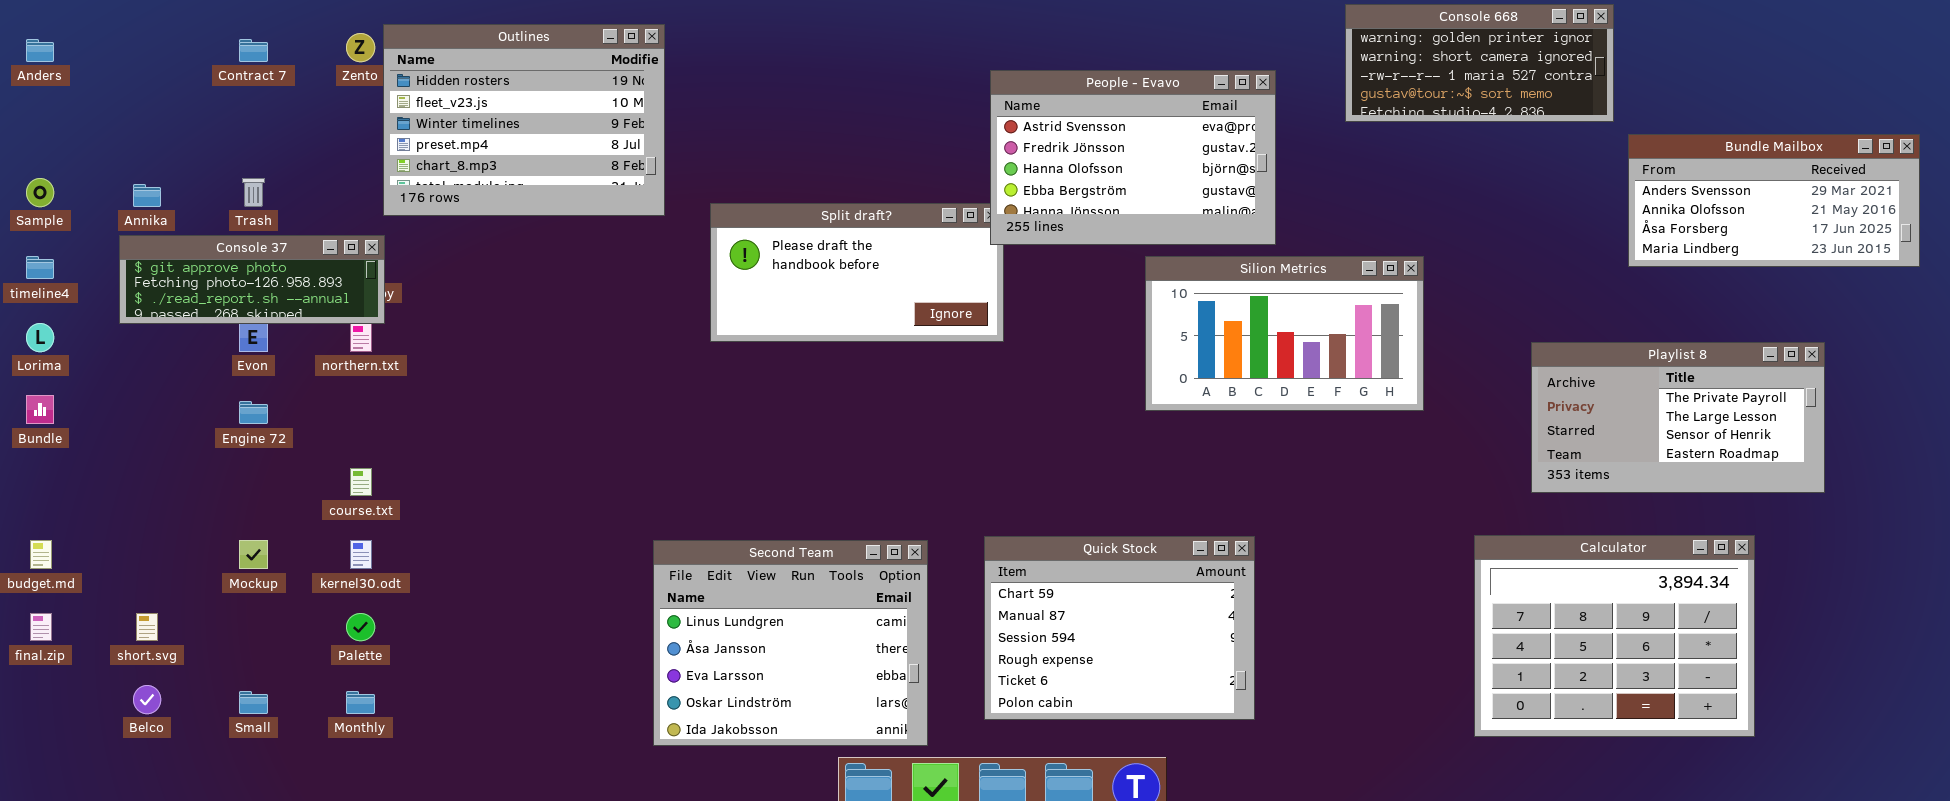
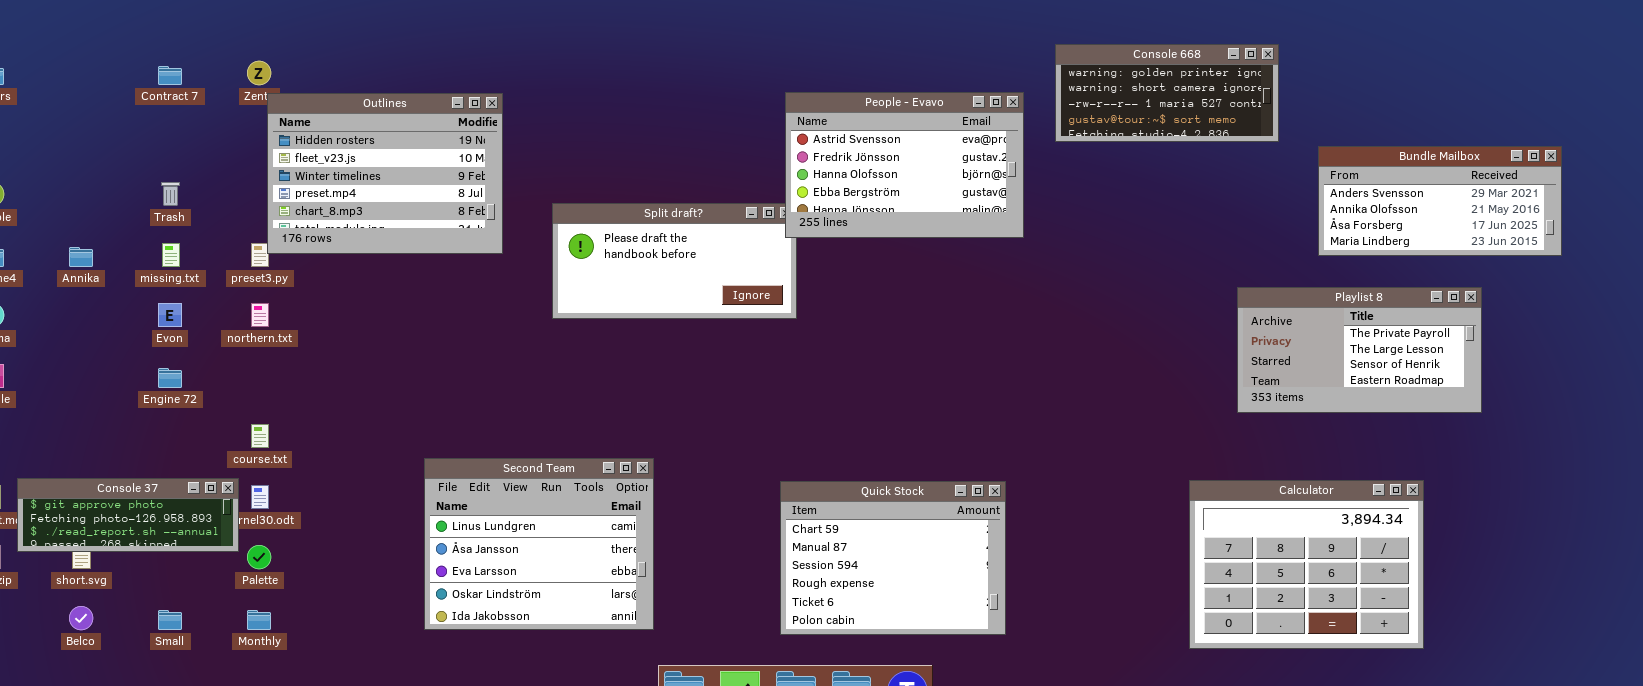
Console 668: [1345,4,1614,122] -> [1055,44,1279,142], moved
Outlines: [383,24,665,216] -> [267,93,503,254], moved
Annika: [133,184,161,207] -> [69,247,93,267], moved
Console 37: [119,235,385,324] -> [17,478,239,552], moved
Silion Metrics: [1145,256,1424,411] -> none, closed
Playlist 8: [1531,342,1825,493] -> [1237,287,1482,413], moved
Second Team: [653,540,928,746] -> [424,458,654,630], moved

